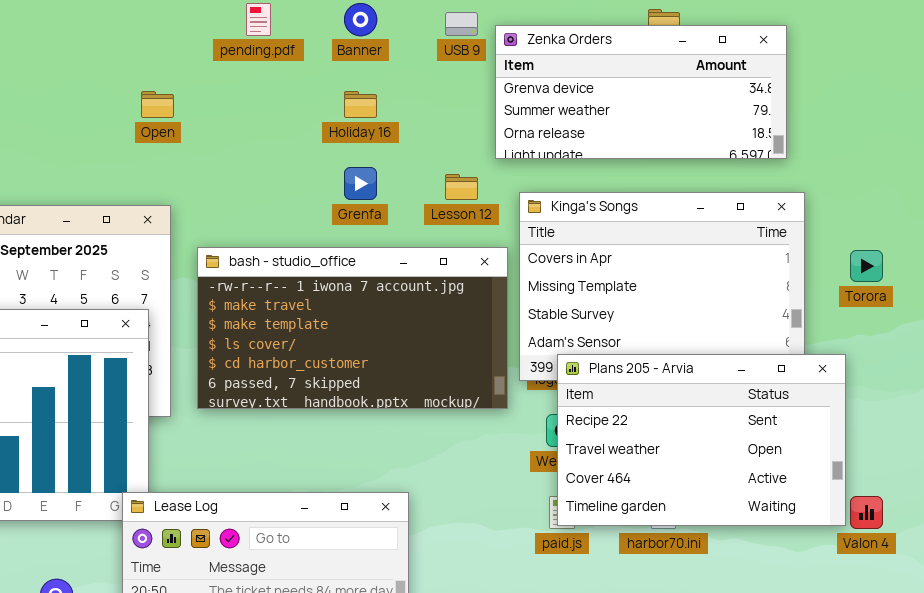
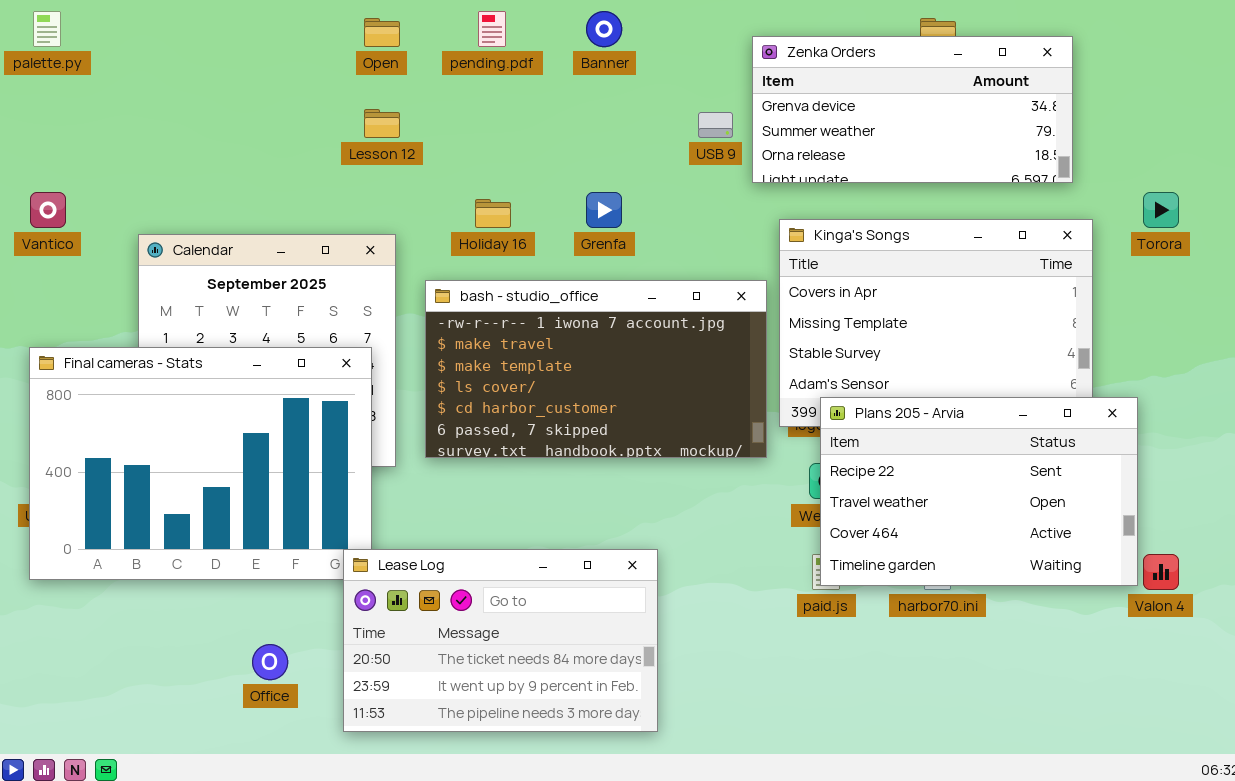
USB 9: [445,12,478,36] -> [698,112,733,138], moved
Open: [141,91,174,118] -> [364,18,400,47], moved
Holiday 16: [344,91,377,118] -> [475,199,511,228], moved
Lesson 12: [445,174,478,200] -> [364,109,400,138], moved
Torora: [850,250,883,282] -> [1143,192,1179,228], moved

